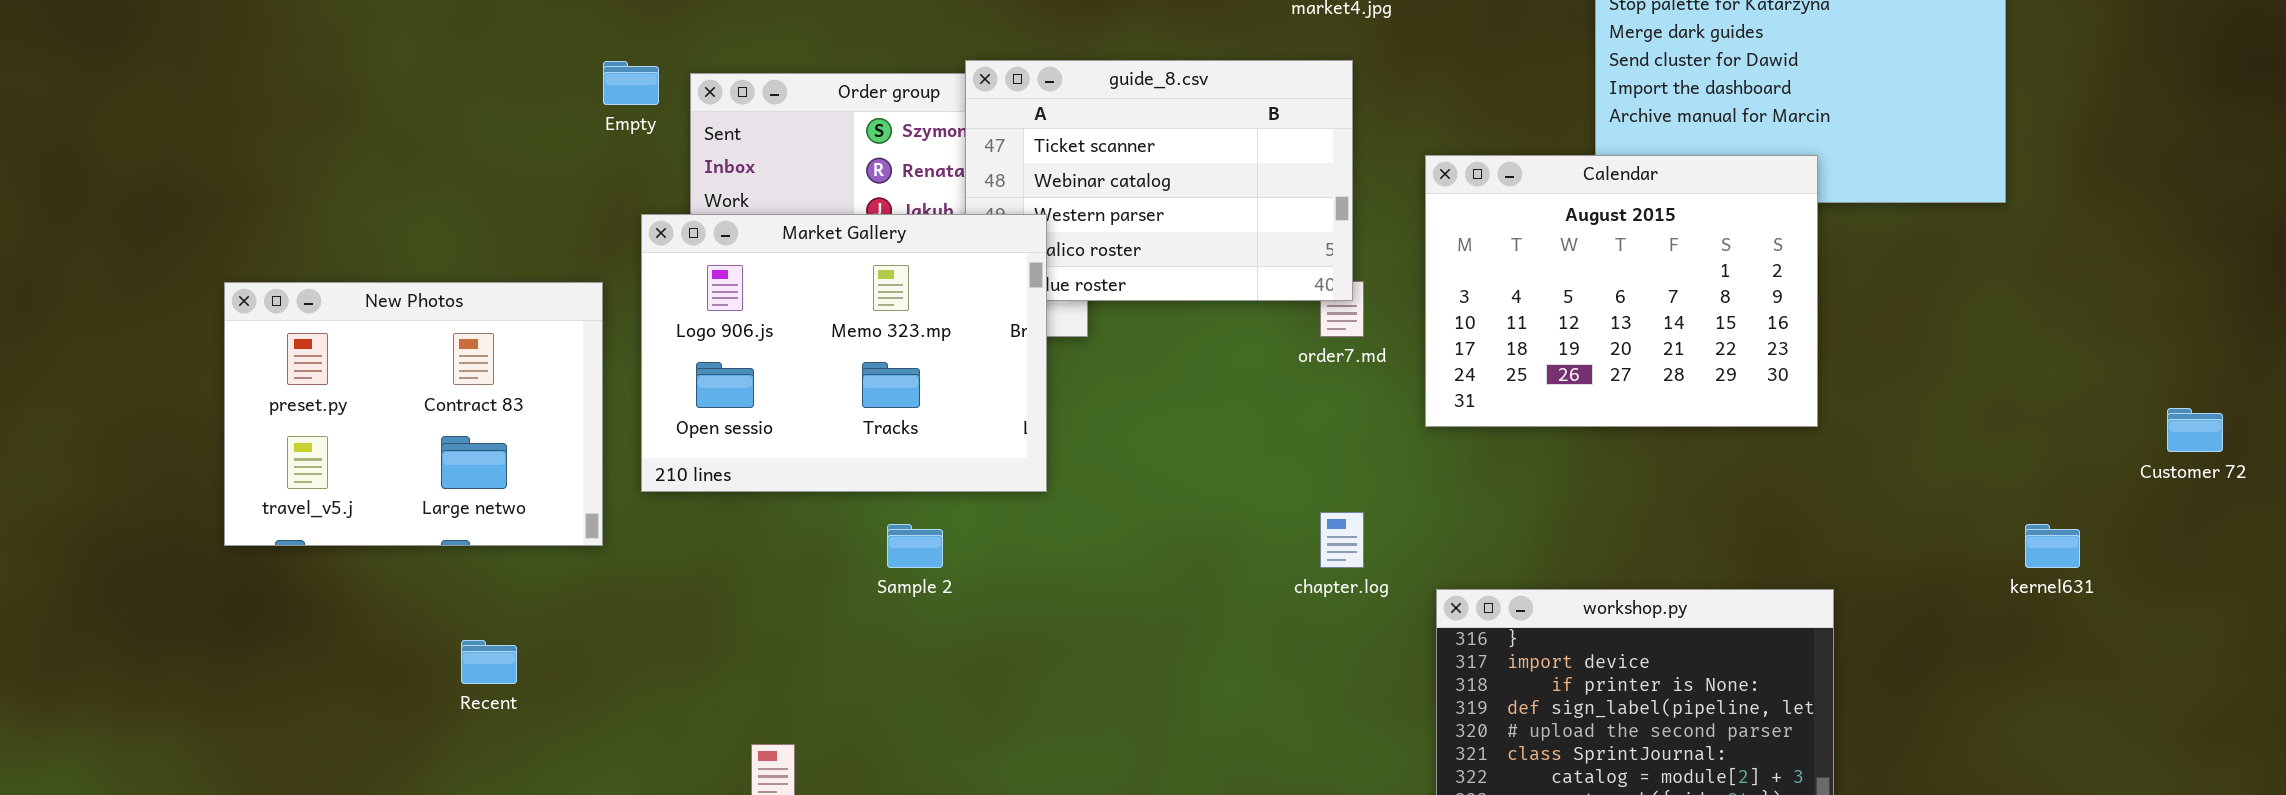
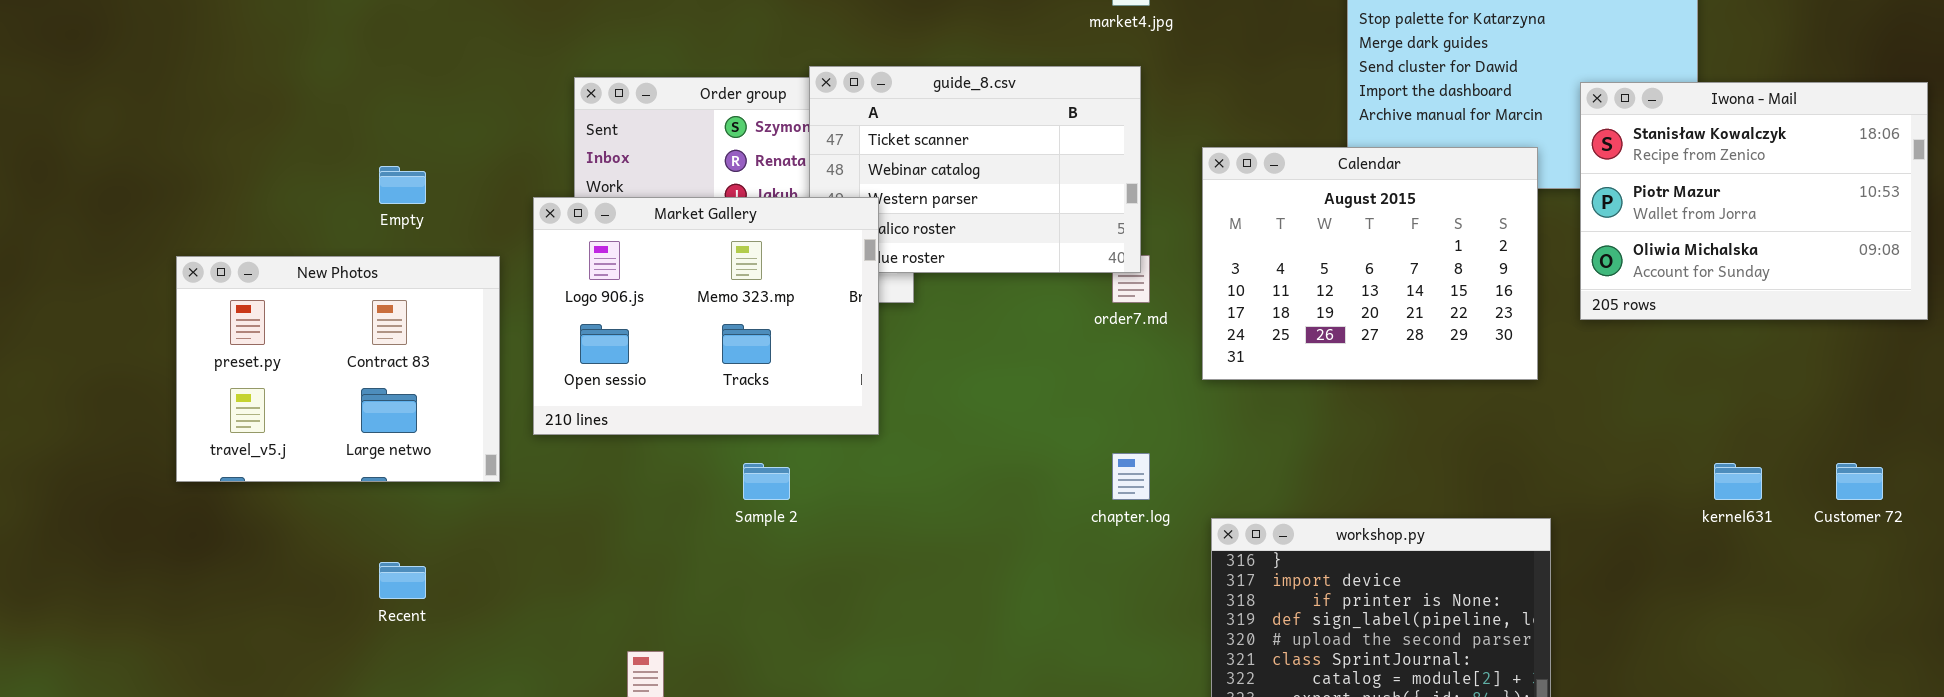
Empty: [603,61,659,105] -> [379,166,426,204], moved
Iwona - Mail: none -> [1580,82,1928,320], opened
Customer 72: [2167,408,2223,452] -> [1836,463,1883,500], moved

